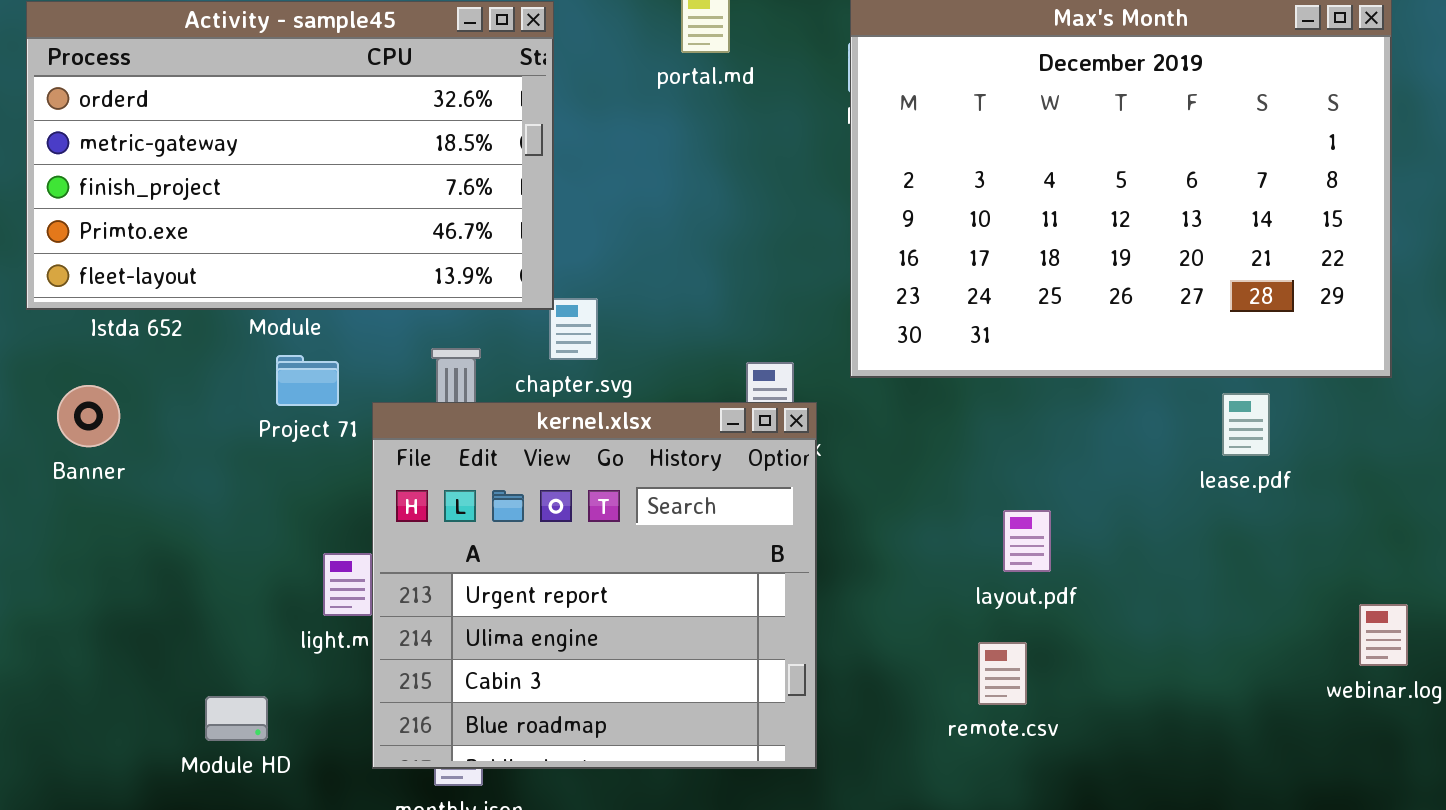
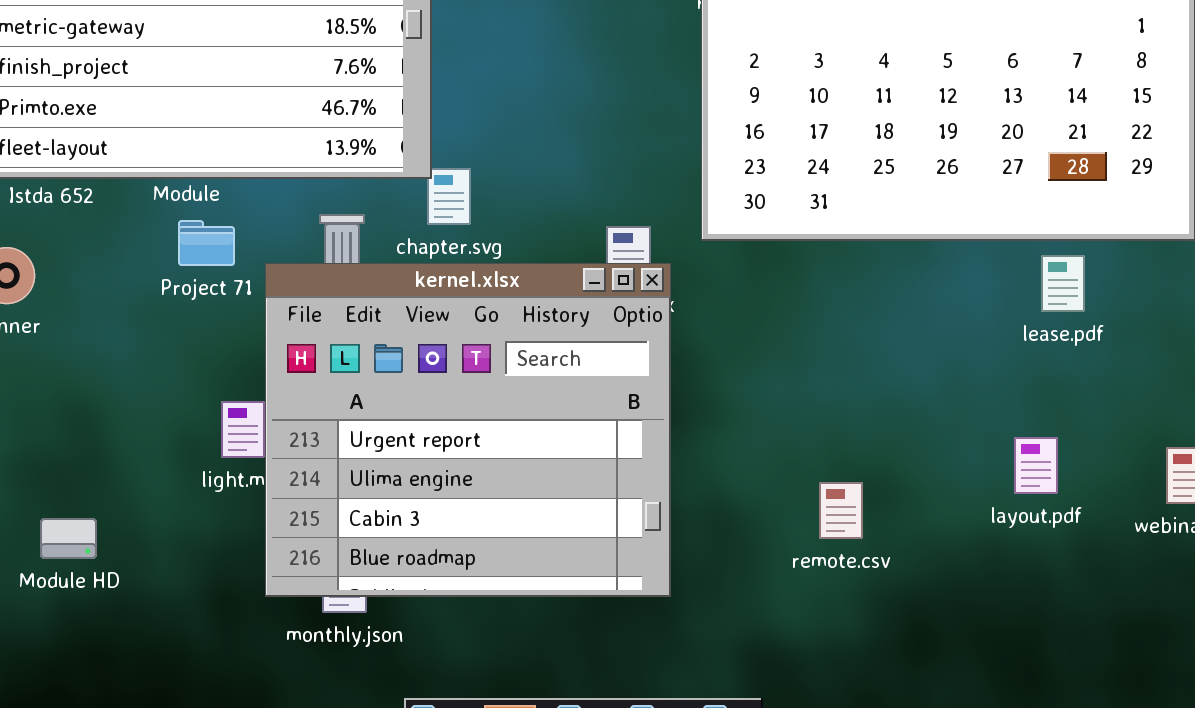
layout.pdf: [1003,510,1051,572] -> [1014,437,1058,494], moved
Module HD: [205,696,268,741] -> [40,518,97,559], moved

